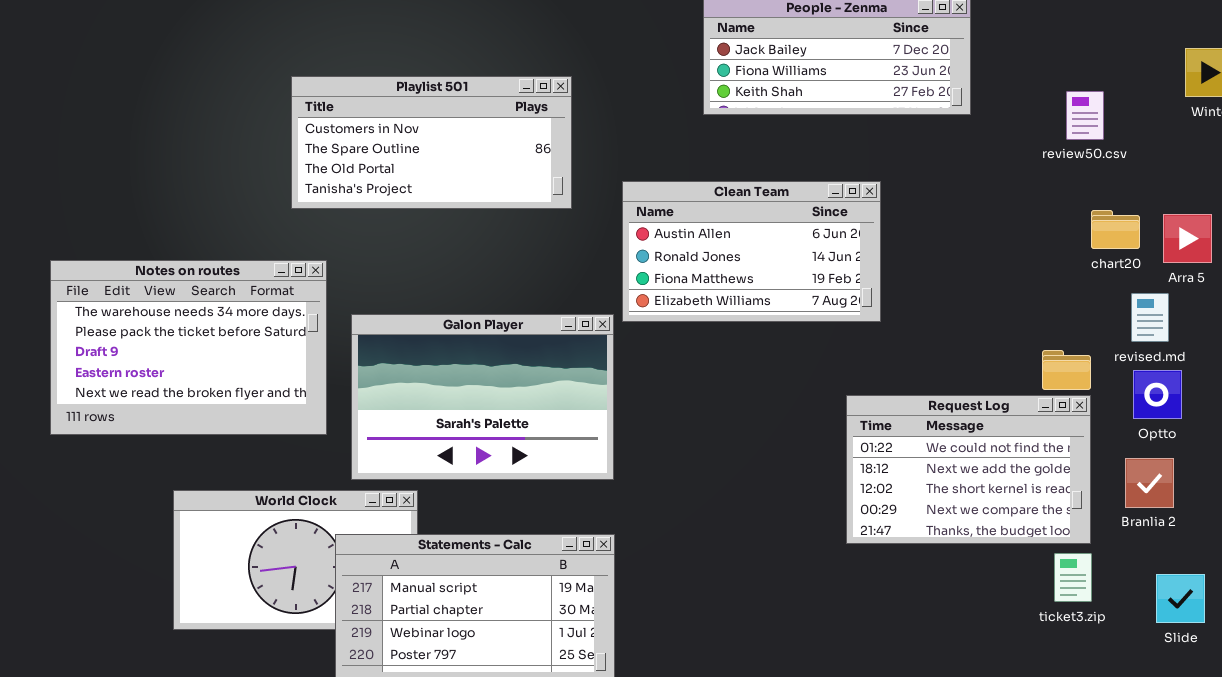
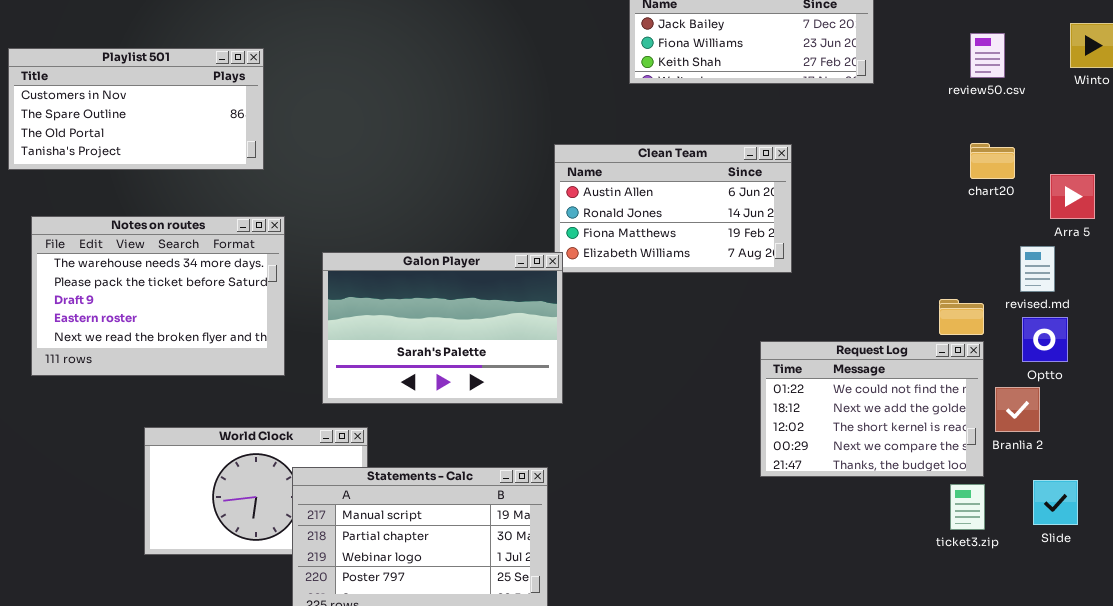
Playlist 501: [291,76,572,209] -> [8,48,264,170], moved
review50.csv: [1066,91,1104,140] -> [970,33,1005,78], moved
chart20: [1091,210,1140,249] -> [970,143,1015,179], moved
Galon Player: [351,314,614,480] -> [322,252,563,404], moved
Branlia 2: [1125,458,1174,508] -> [995,387,1040,432], moved
Slide: [1156,574,1205,623] -> [1033,480,1078,525], moved

